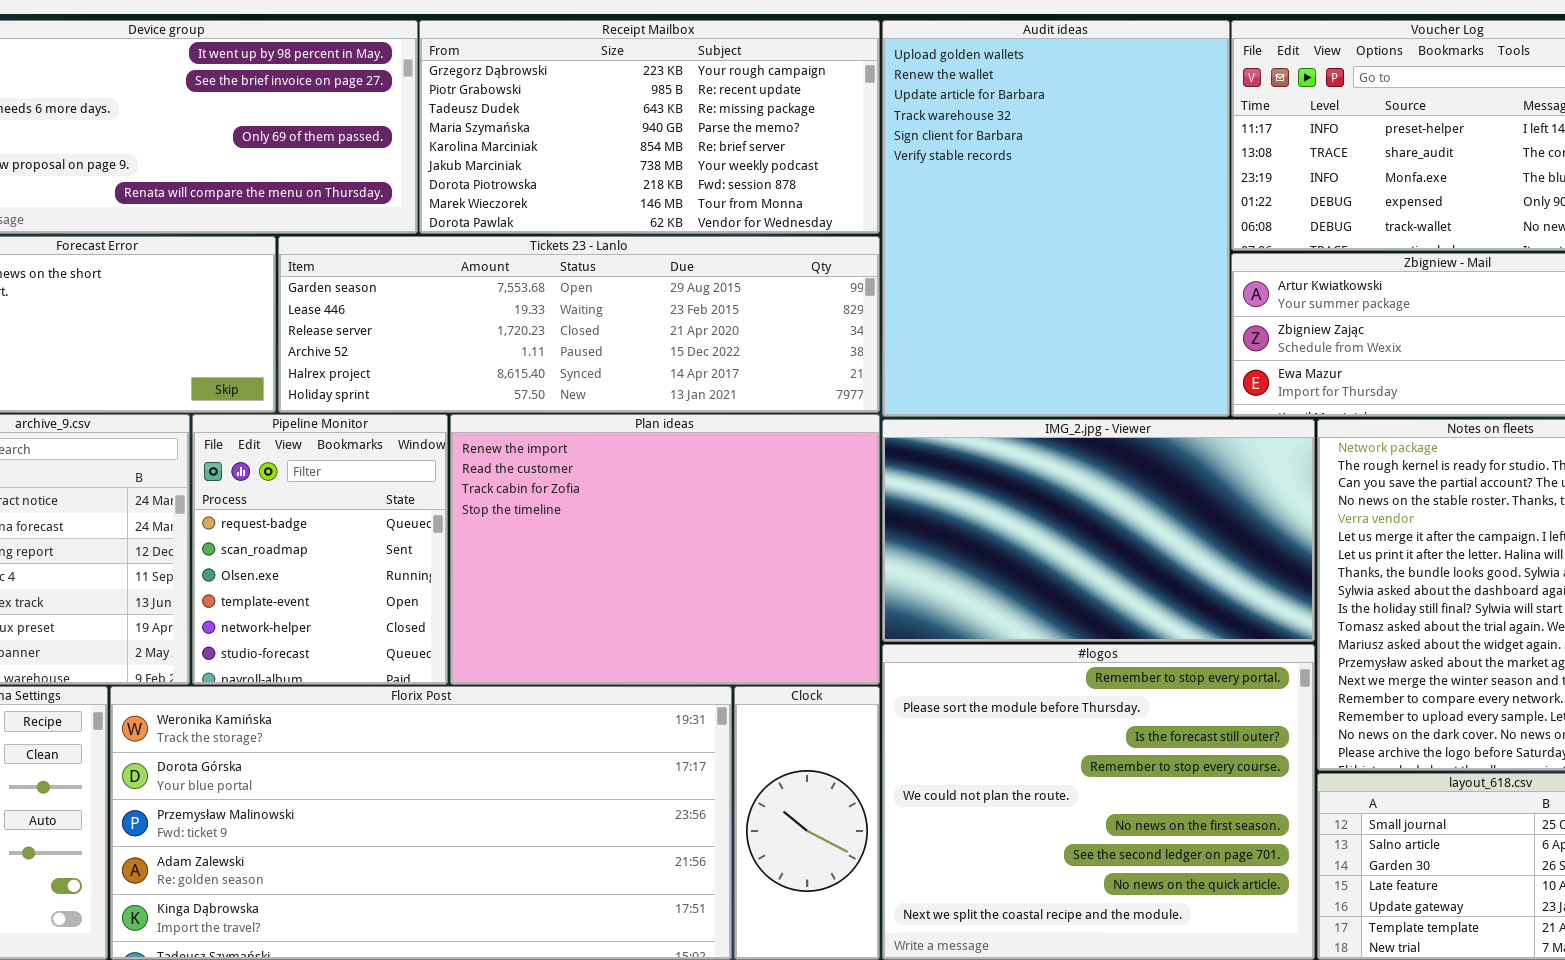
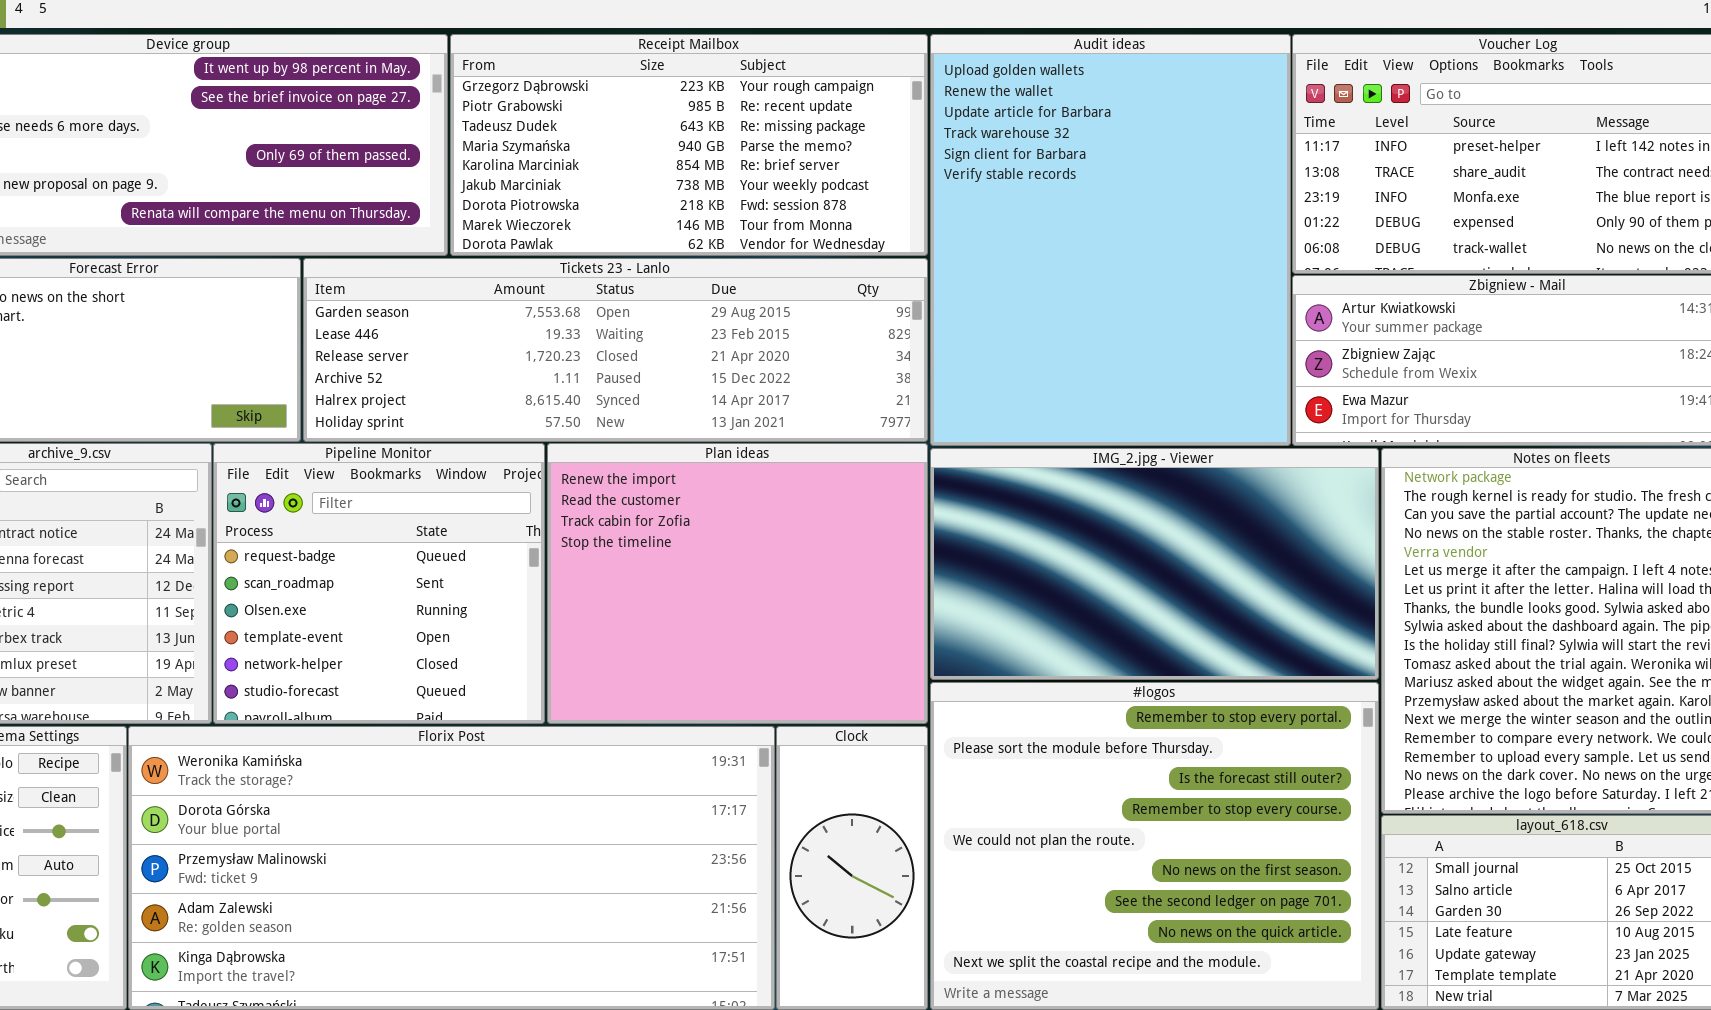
Pipeline Monitor: [192,414,448,685] -> [213,443,545,724], resized
Plan ideas: [450,414,880,685] -> [547,443,928,724], resized

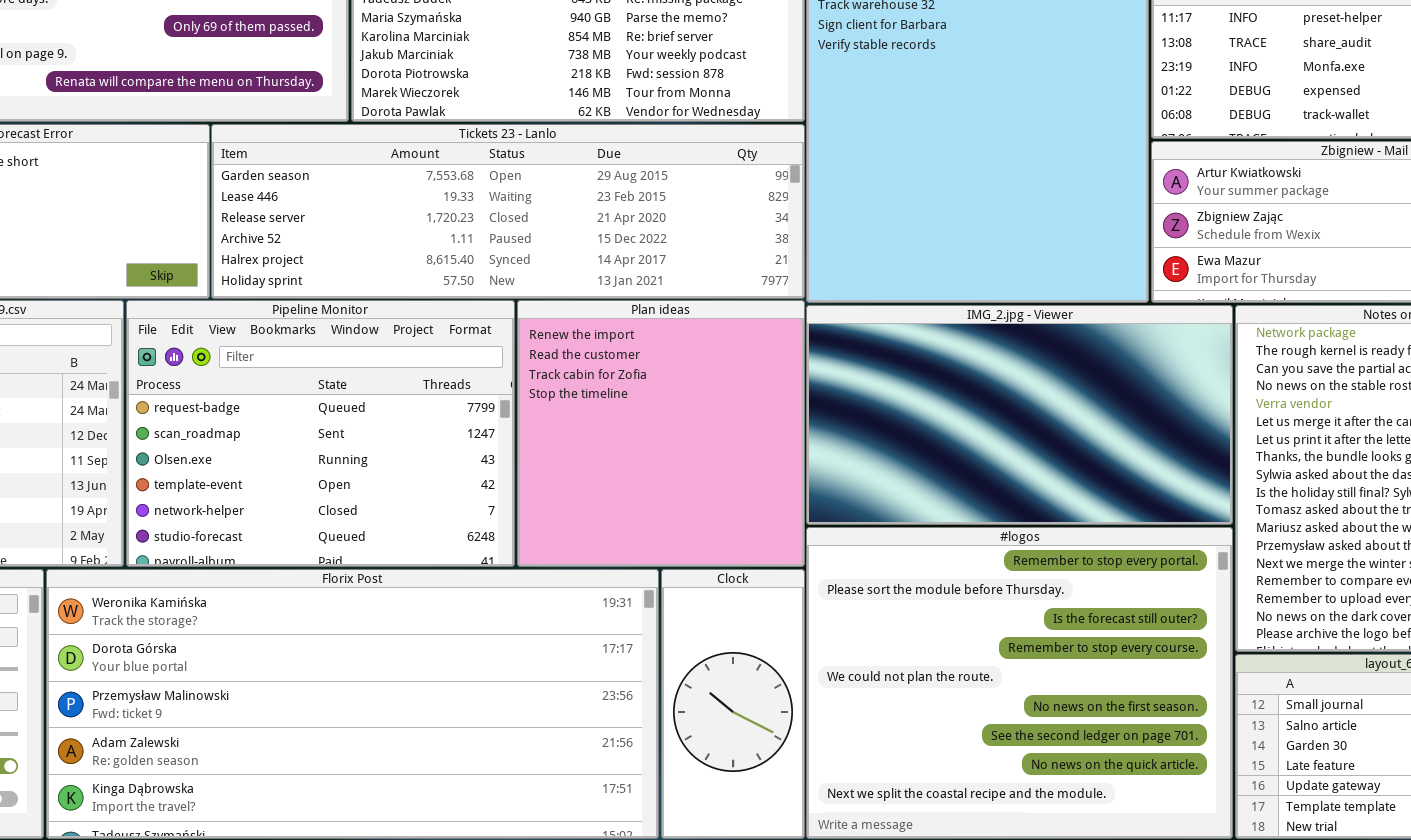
Pipeline Monitor: [213,443,545,724] -> [126,300,515,567], resized
Plan ideas: [547,443,928,724] -> [517,300,805,567], resized

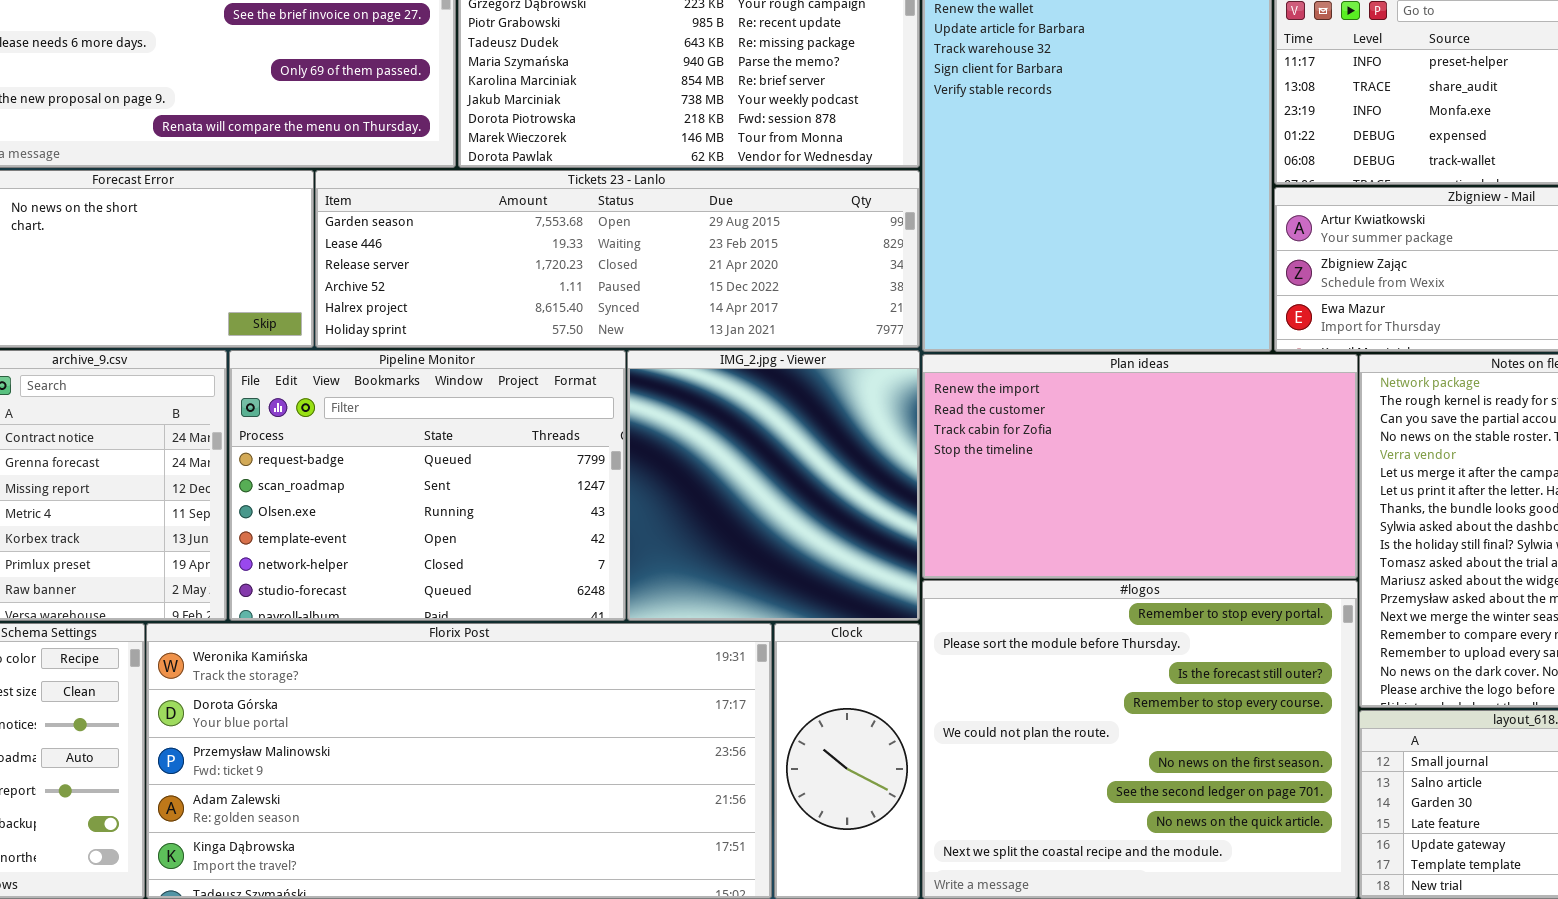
Plan ideas: [517,300,805,567] -> [922,354,1358,579], moved, resized
IMG_2.jpg - Viewer: [806,305,1233,525] -> [627,350,920,621], moved, resized

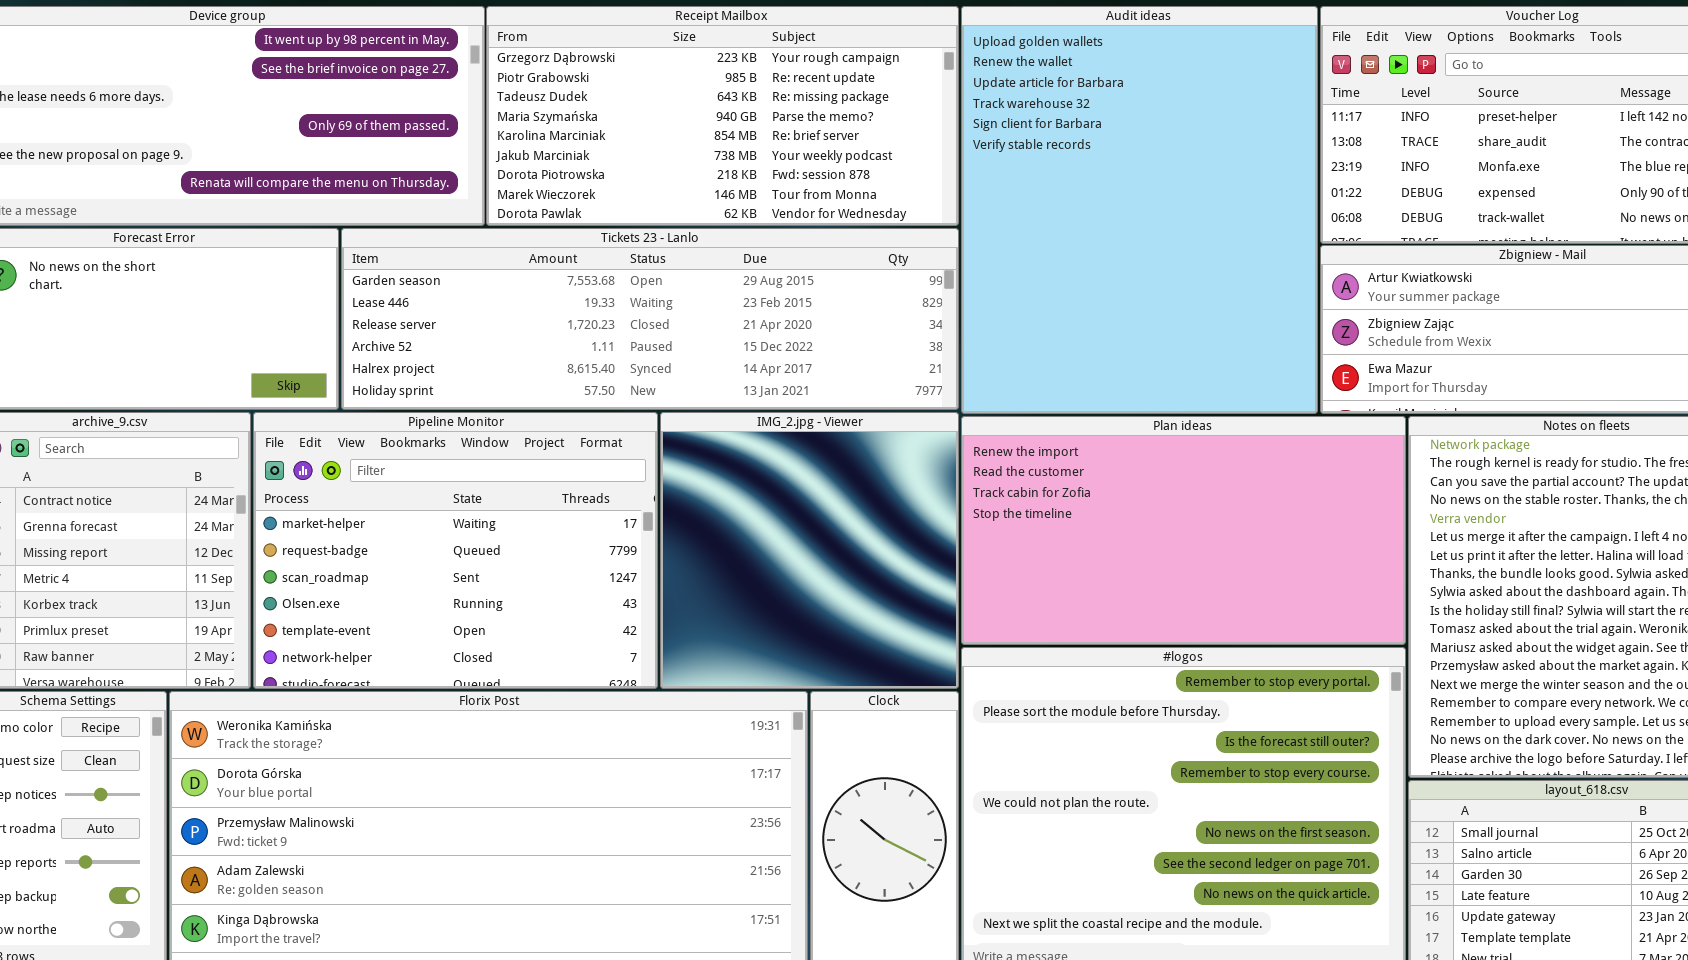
Pipeline Monitor: [229,350,626,621] -> [253,412,658,689], scrolled up 1 row

